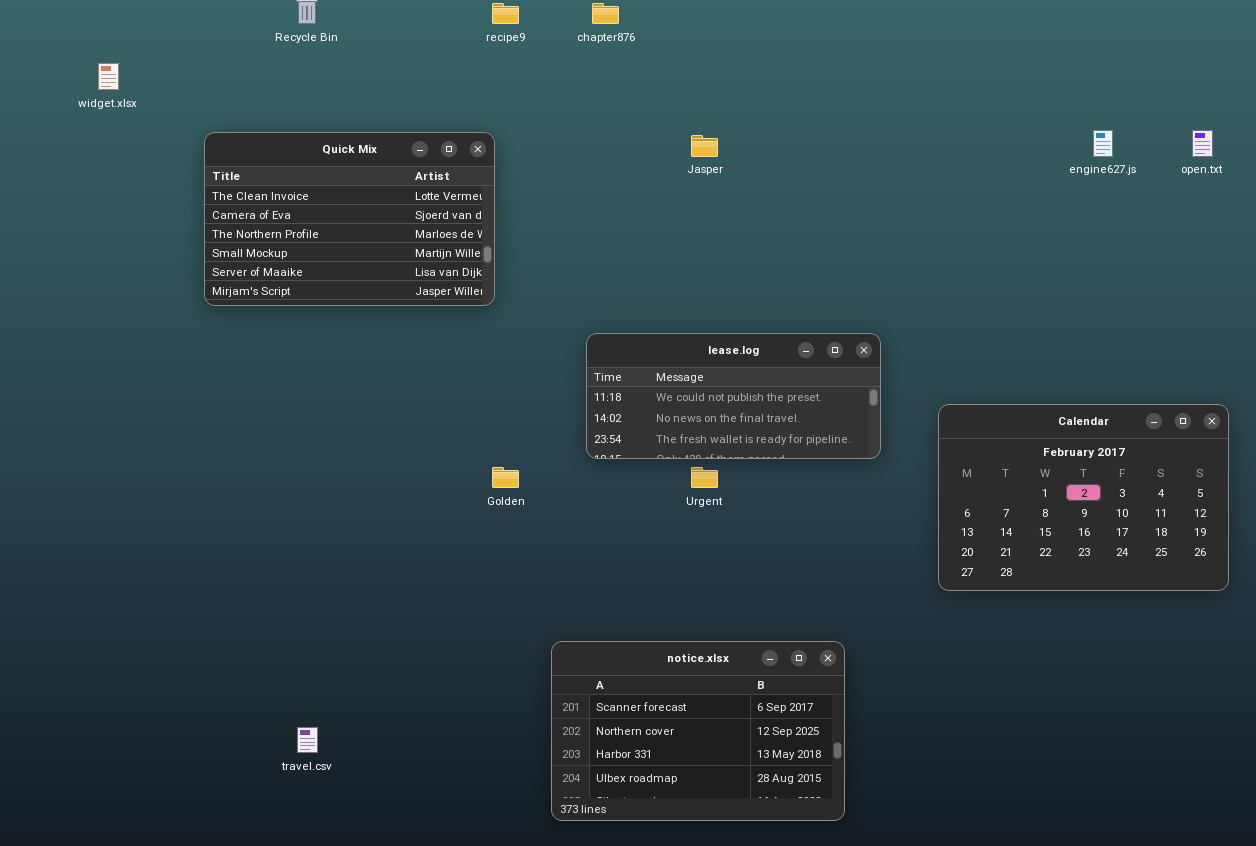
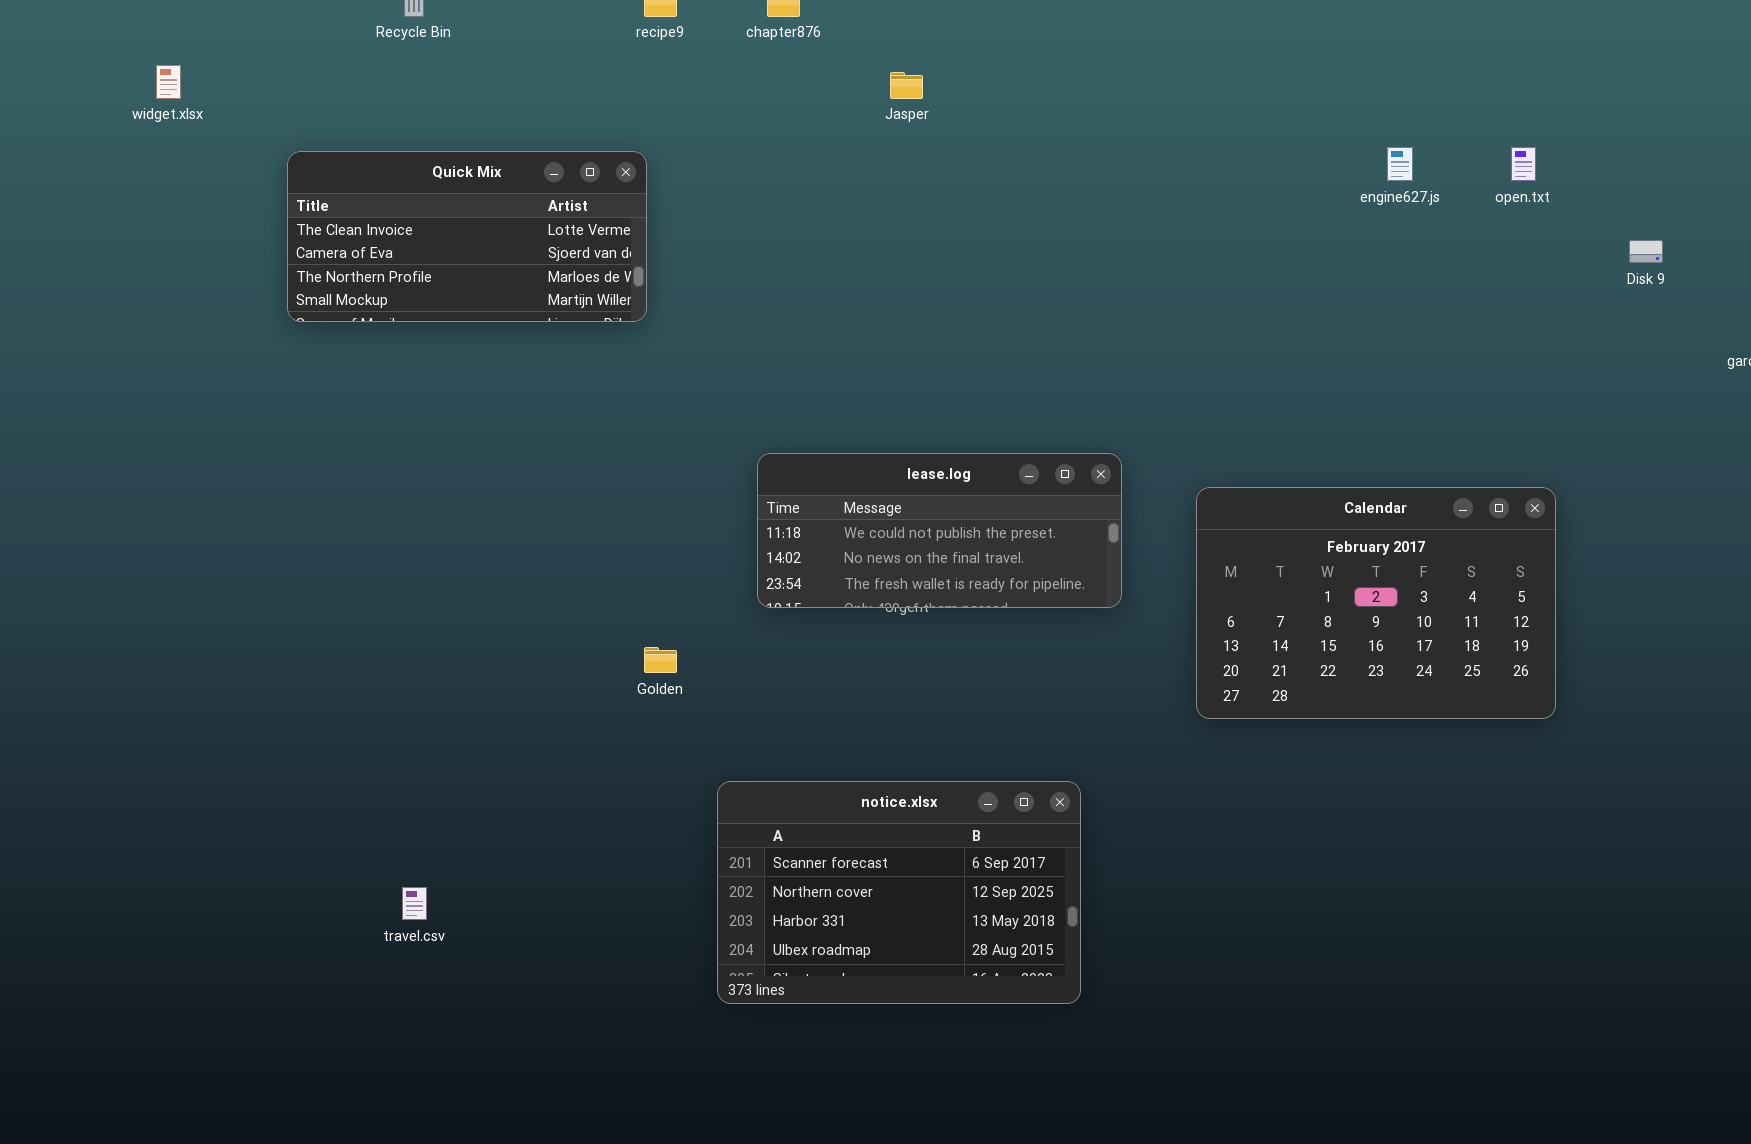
Quick Mix: [204,132,495,306] -> [287,151,647,322], resized
Jasper: [691,135,718,157] -> [890,72,923,99], moved
lease.log: [586,333,881,459] -> [757,453,1122,608], moved
Golden: [492,467,519,488] -> [644,647,677,673], moved

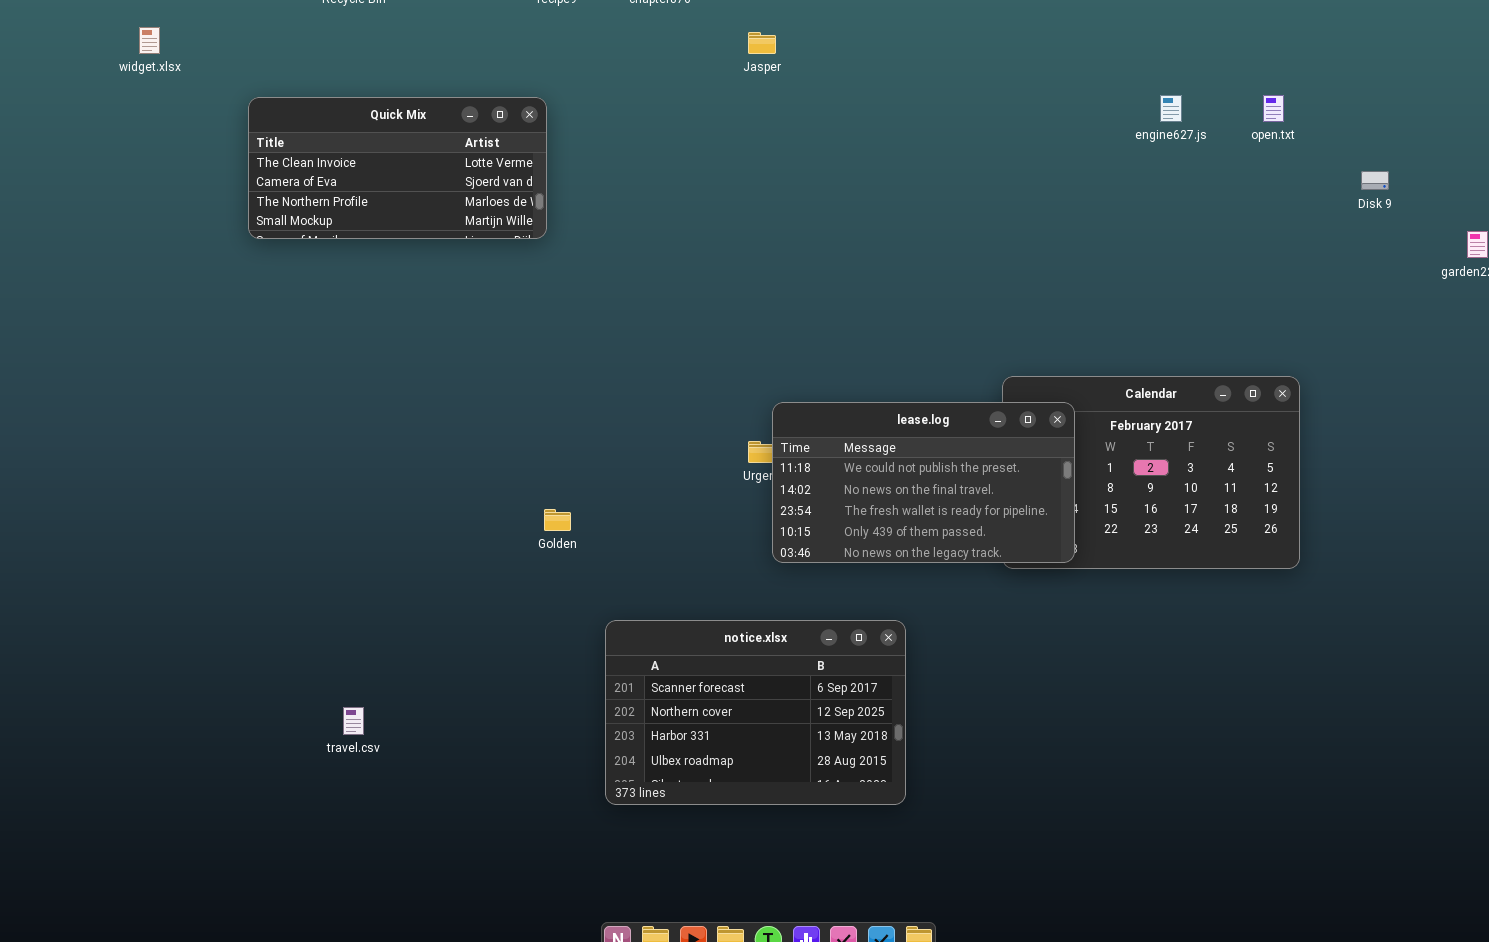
lease.log: [757,453,1122,608] -> [772,402,1075,563], moved, resized

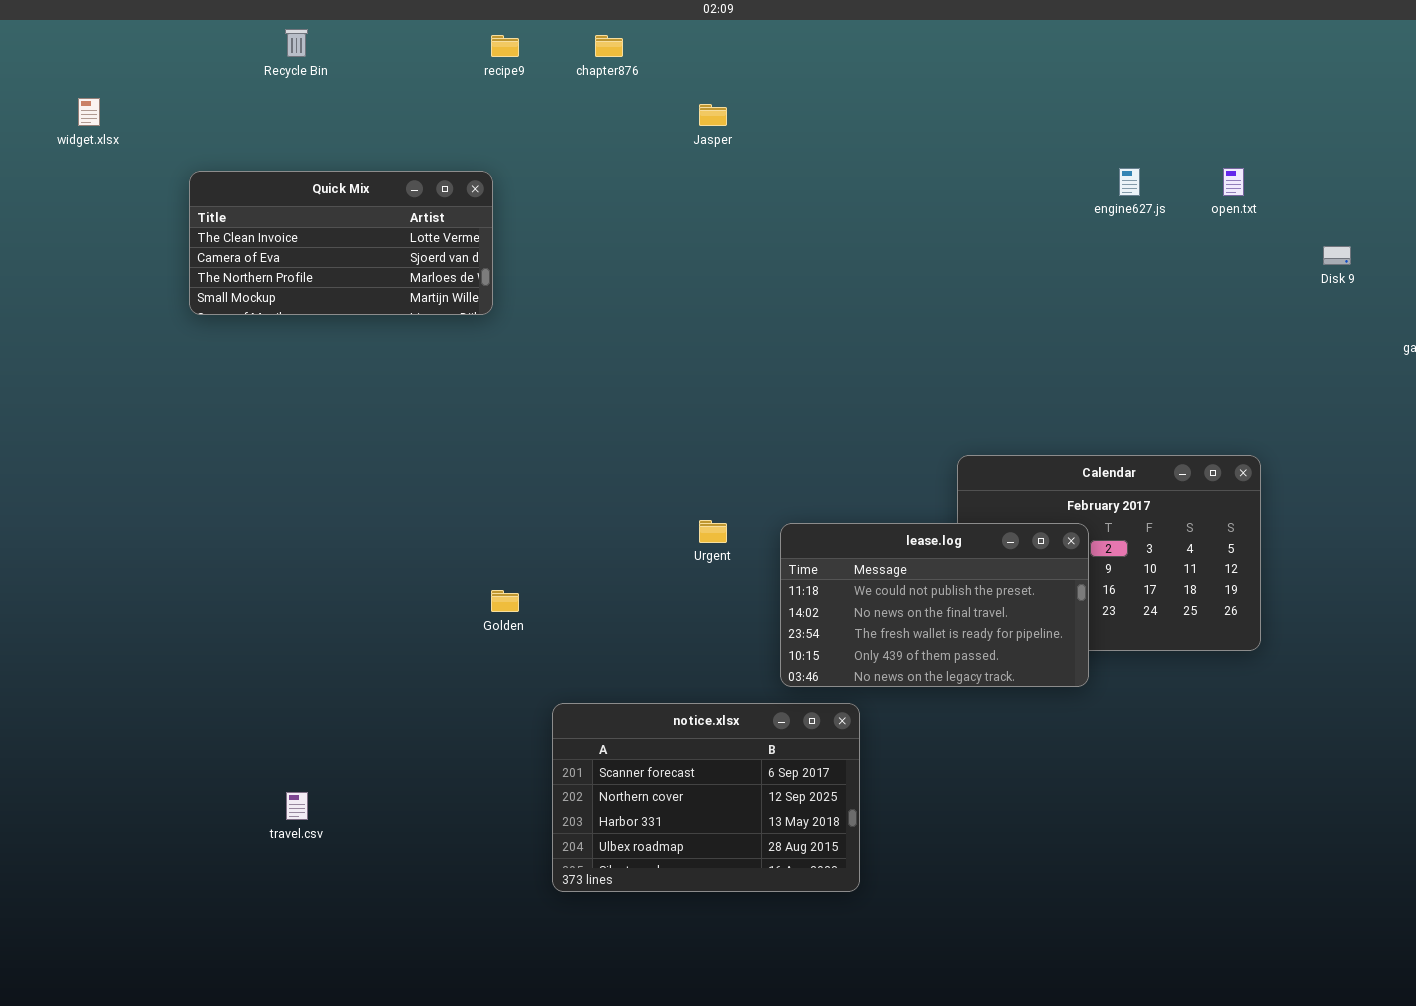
lease.log: [772,402,1075,563] -> [780,523,1089,687], moved

